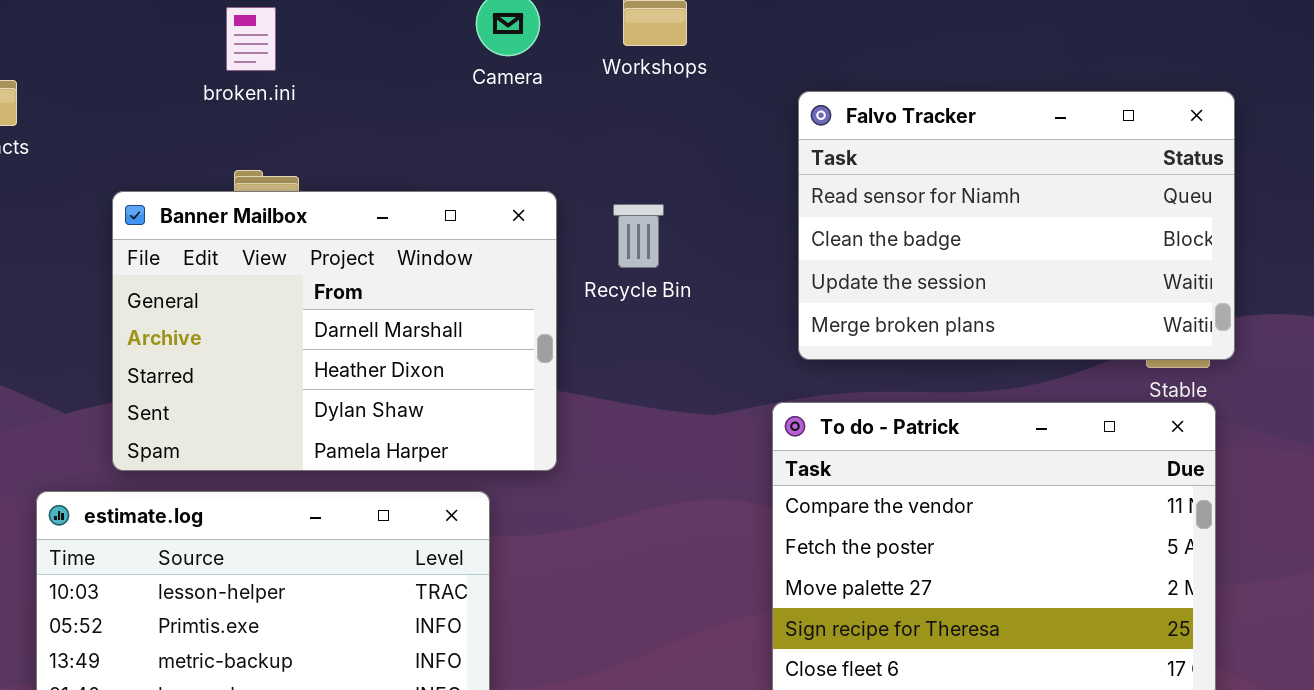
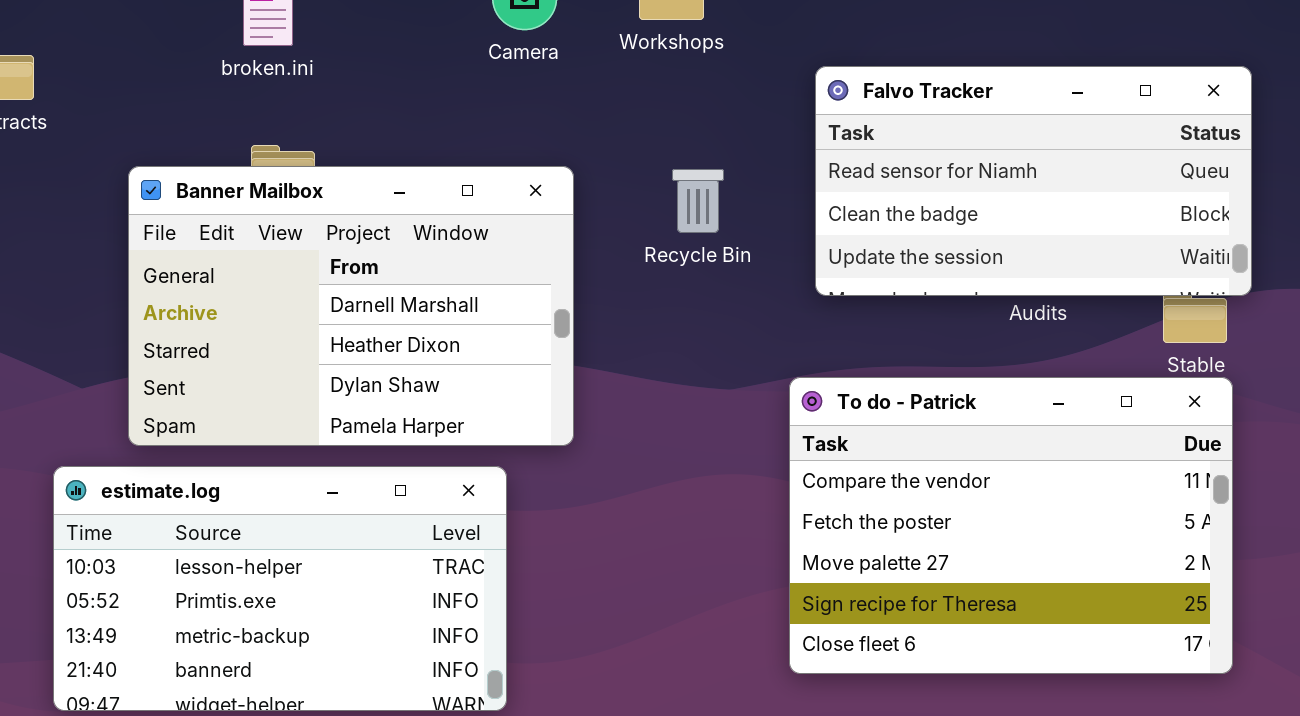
Falvo Tracker: [798,91,1235,360] -> [815,66,1252,296], resized
Recycle Bin: [613,204,664,268] -> [672,169,724,233], moved

